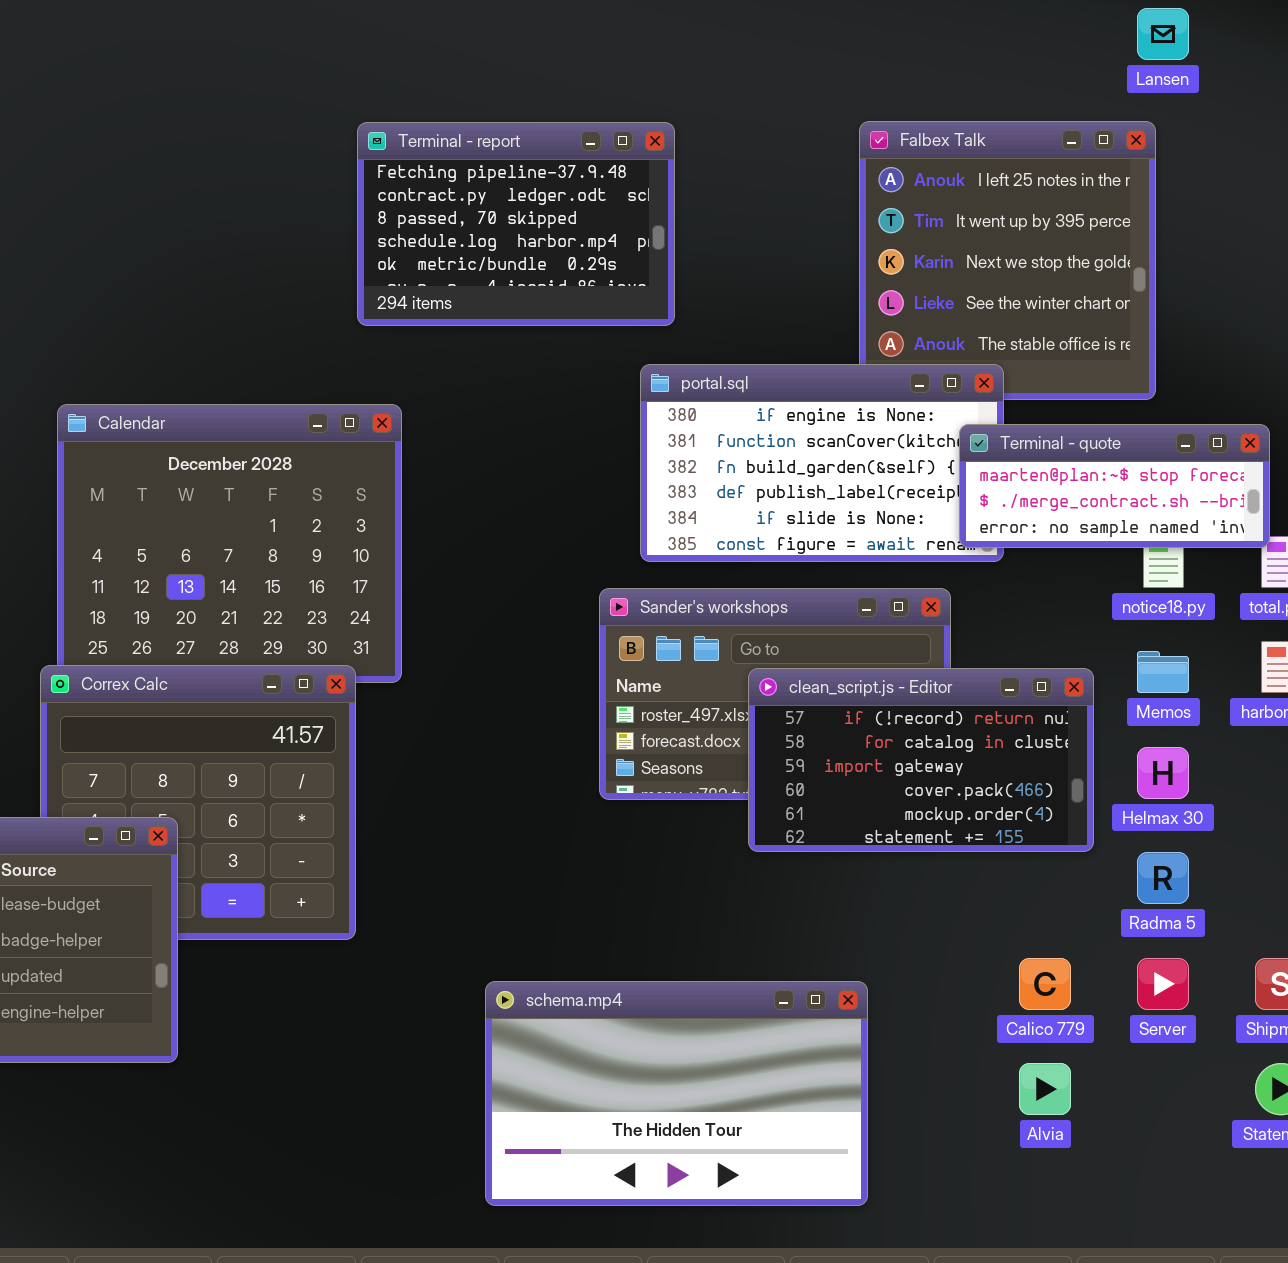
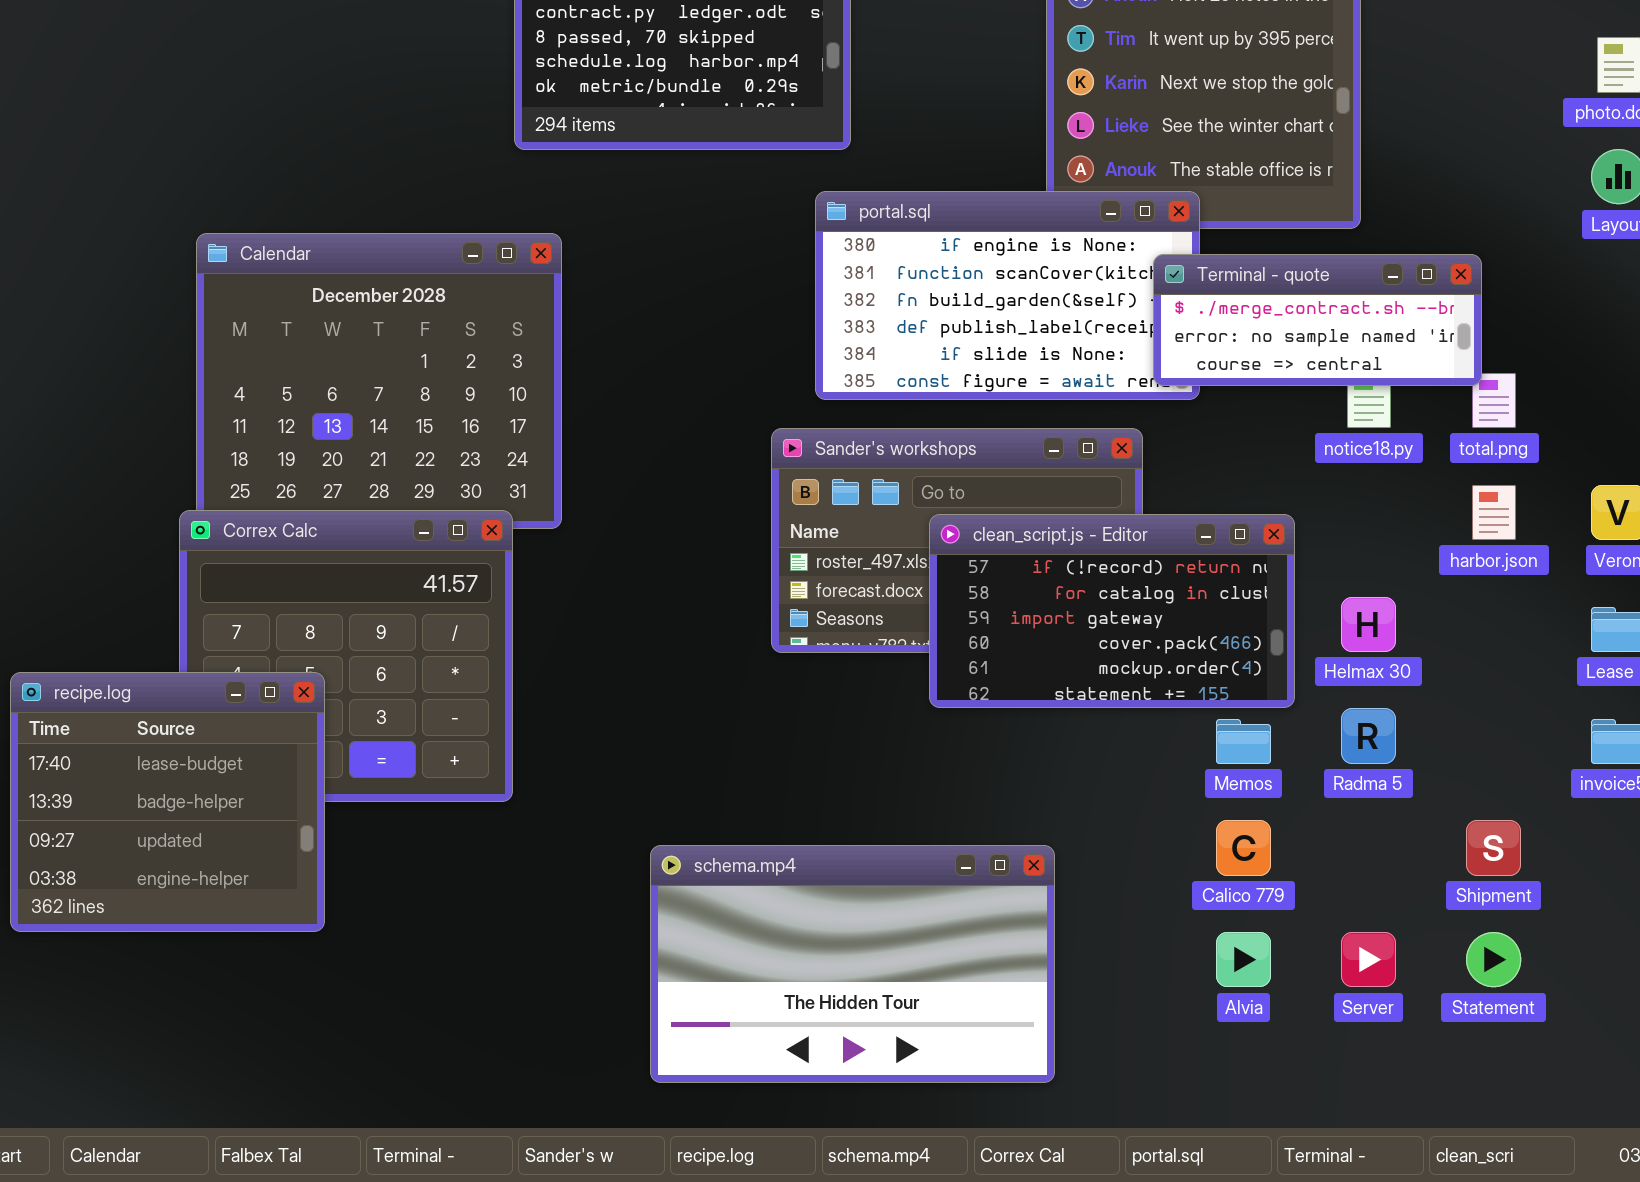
Terminal - quote: [959,424,1270,548] -> [1153,254,1482,386], scrolled down 1 row
Memos: [1137,651,1189,693] -> [1216,719,1271,764], moved
Server: [1137,958,1189,1010] -> [1341,932,1396,987], moved

